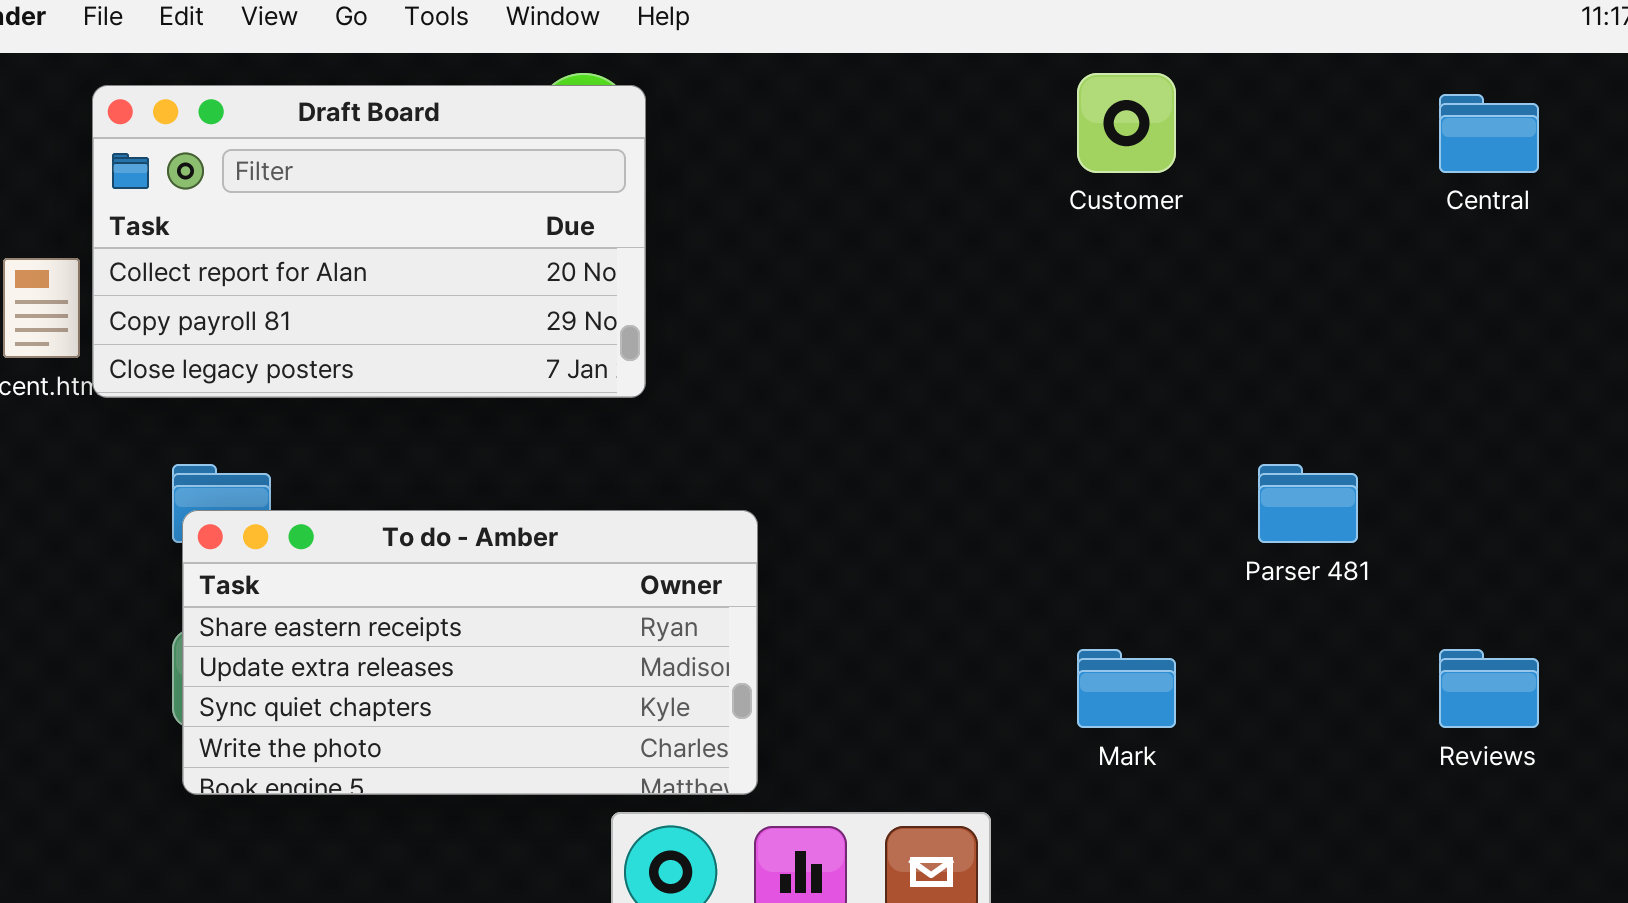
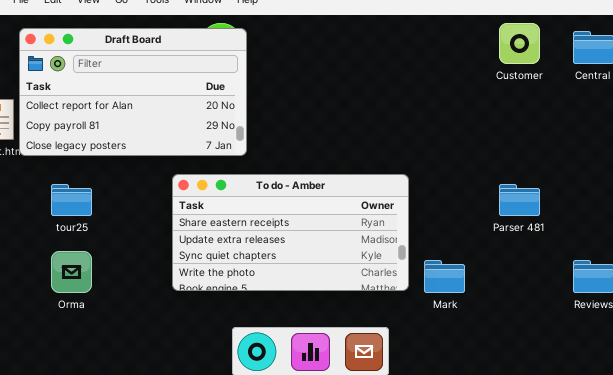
Customer: [1077,73,1176,173] -> [499,23,540,64], moved
To do - Amber: [182,510,758,795] -> [172,174,409,291], moved

